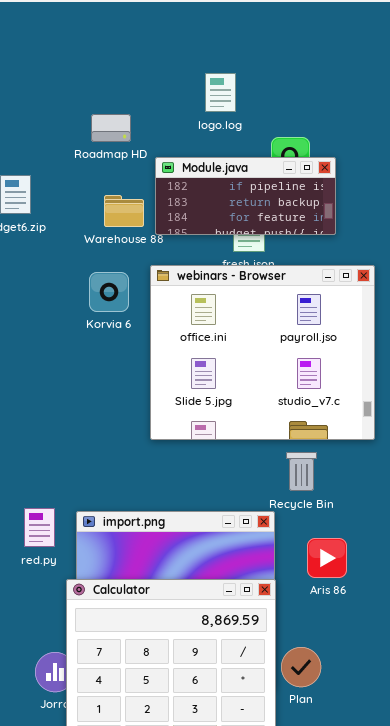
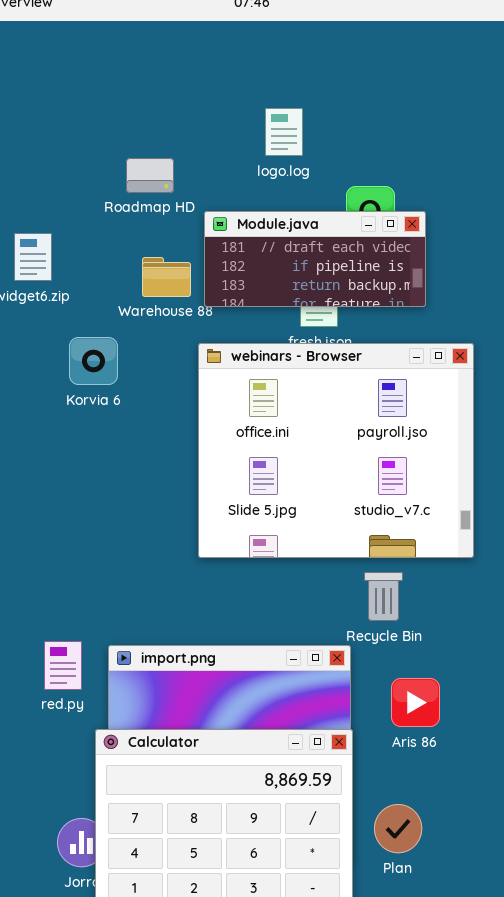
Module.java: [155,157,336,235] -> [204,211,426,307], scrolled up 1 row
Korvia 6: [89,272,129,312] -> [69,337,118,385], moved
Plan: [281,647,321,687] -> [374,804,422,853], moved

